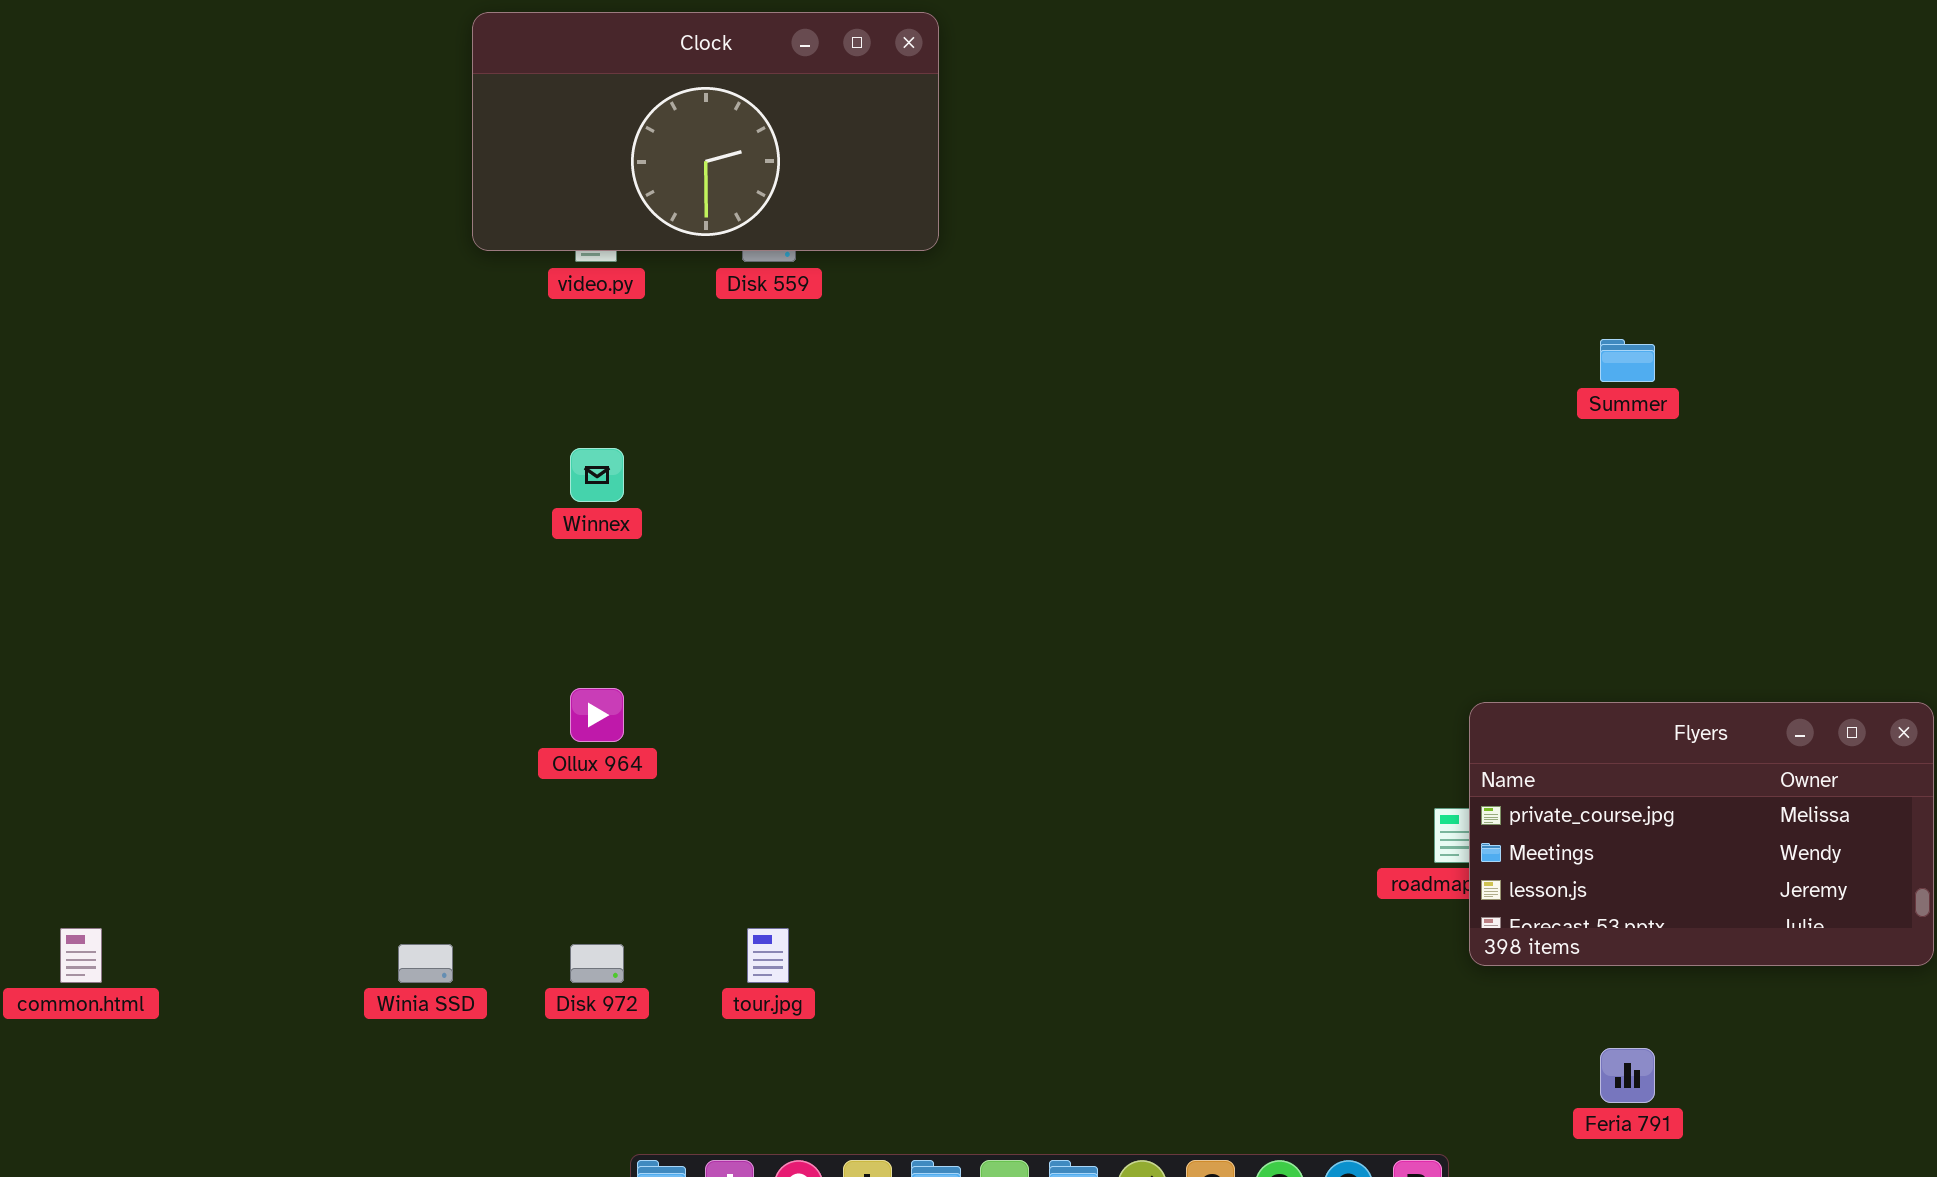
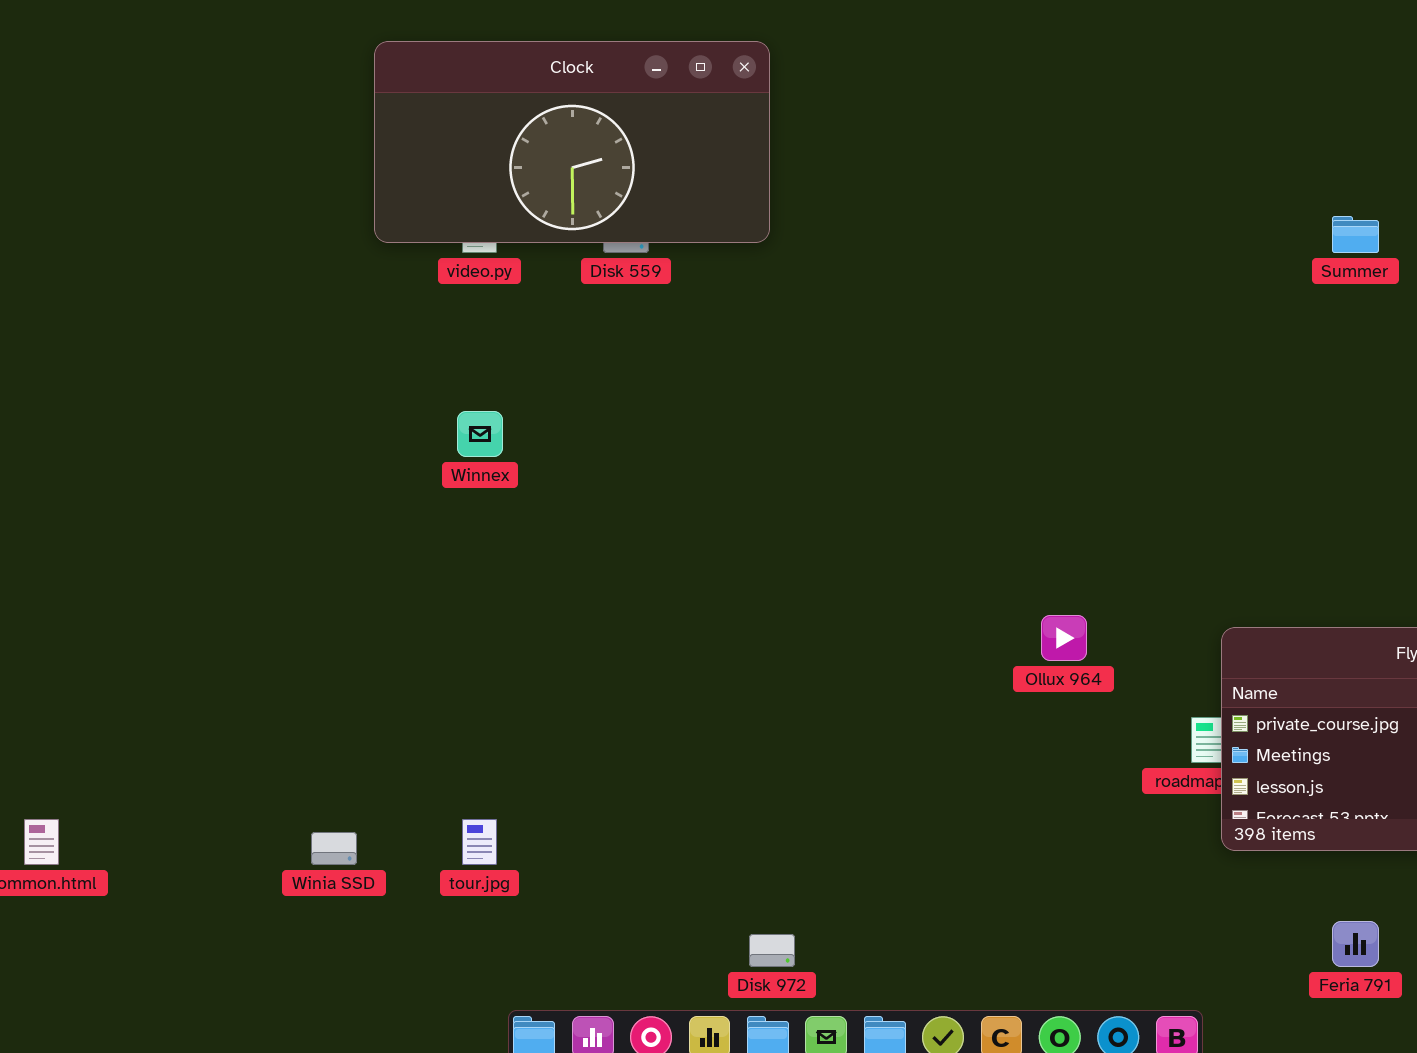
Summer: [1600,339,1655,382] -> [1332,216,1379,253], moved
Ollux 964: [570,688,624,742] -> [1041,615,1087,661], moved
tour.jpg: [747,928,789,983] -> [462,819,497,865], moved
Disk 972: [570,944,624,983] -> [749,934,795,967], moved

